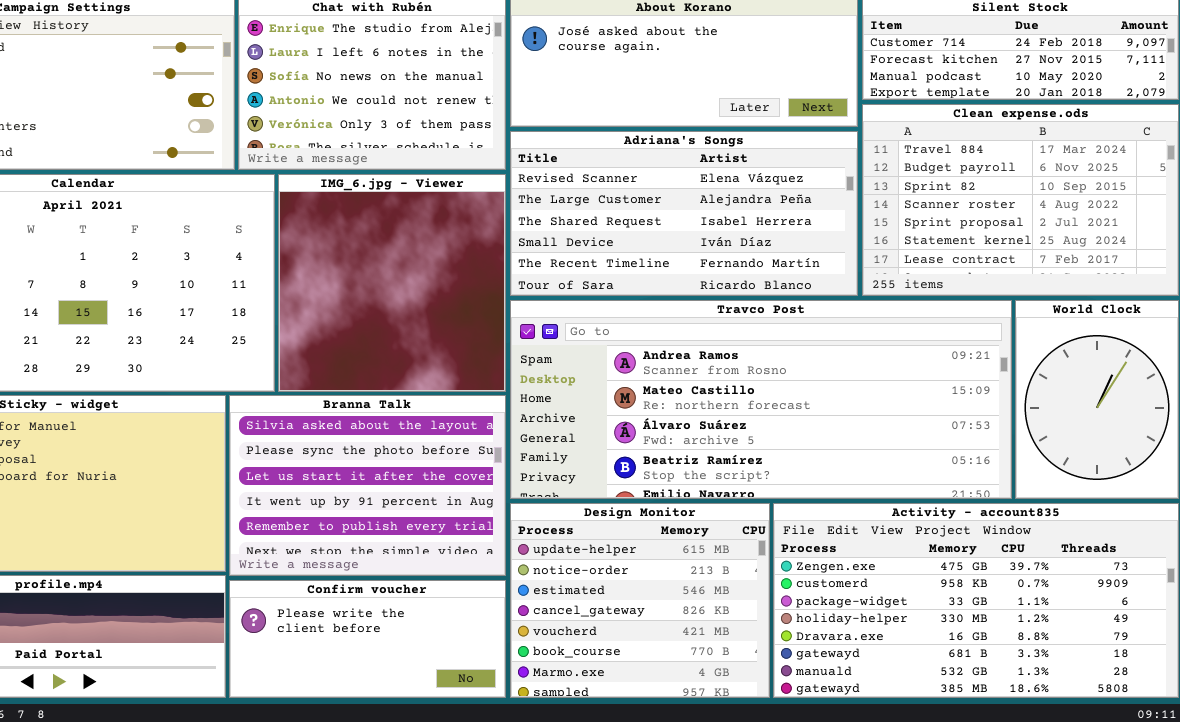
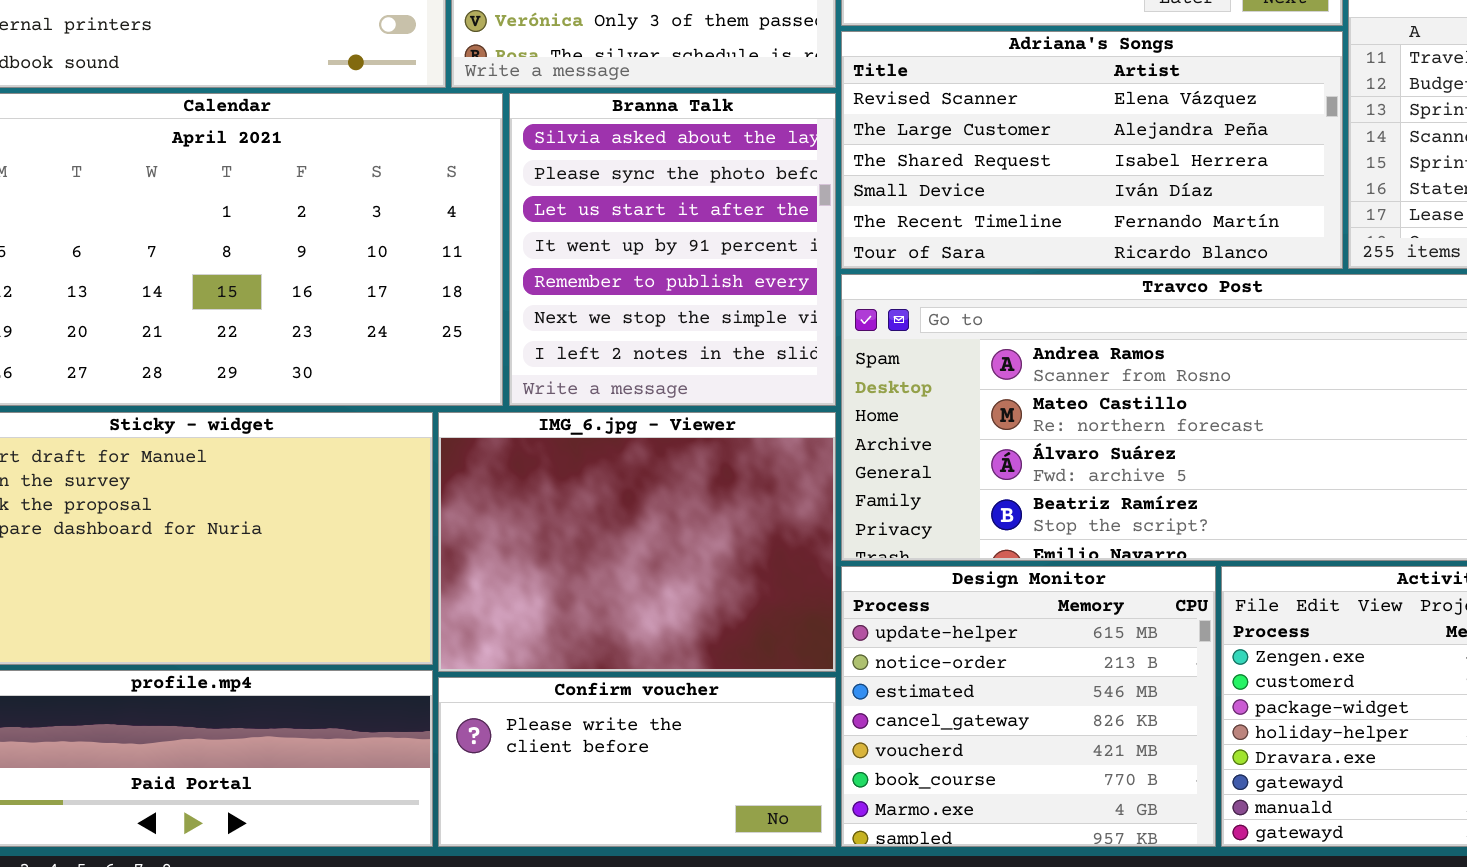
IMG_6.jpg - Viewer: [278,174,506,392] -> [438,412,836,672], moved, resized
Branna Talk: [229,395,506,576] -> [509,93,836,406], moved, resized

